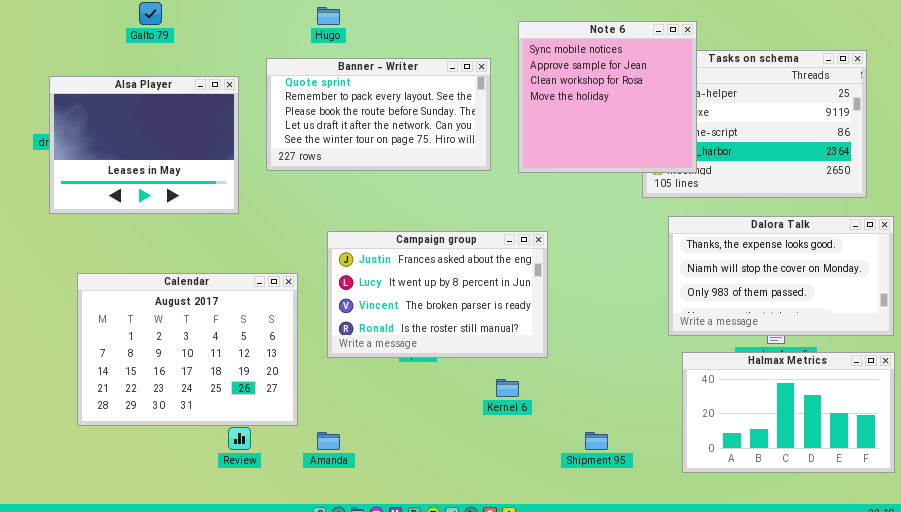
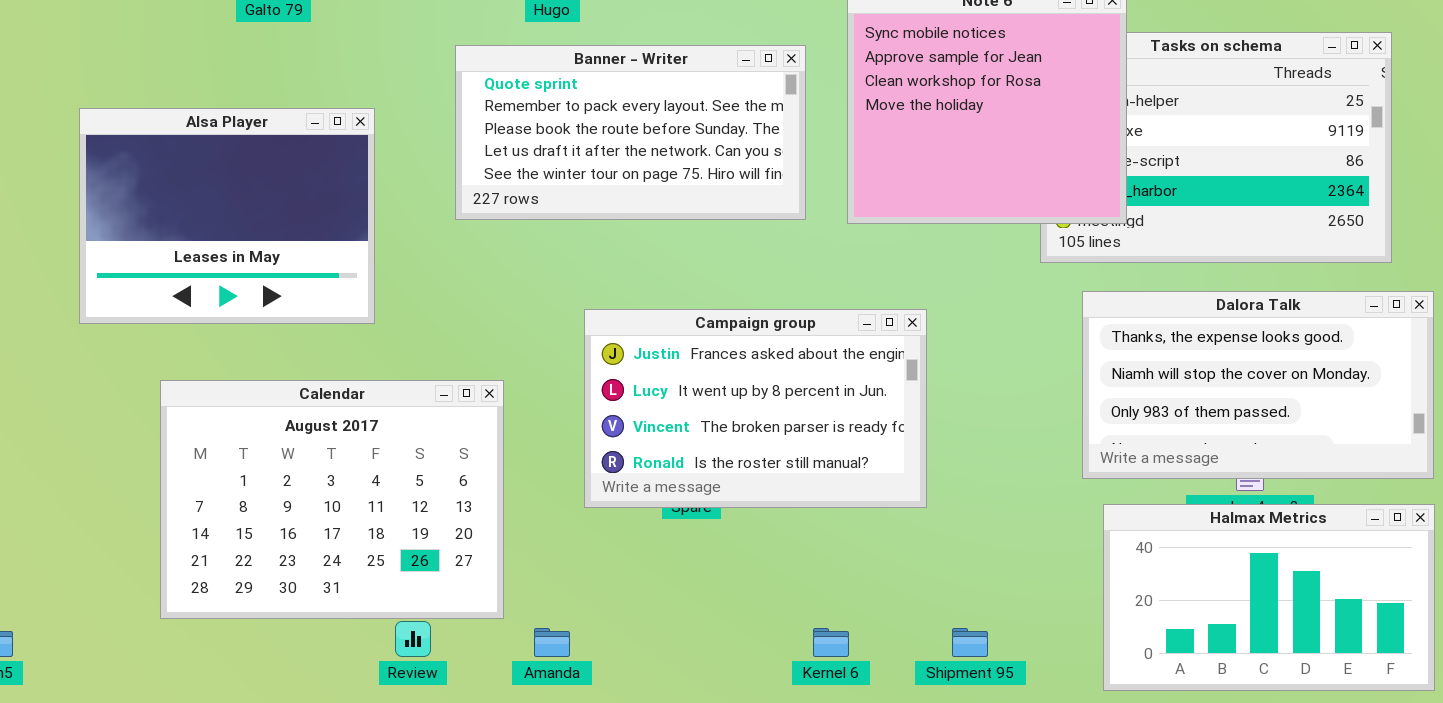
Alsa Player: [49,76,239,214] -> [79,108,375,324], moved
Campaign group: [327,231,548,358] -> [584,309,927,508], moved
Kernel 6: [496,379,519,397] -> [813,628,849,657], moved

